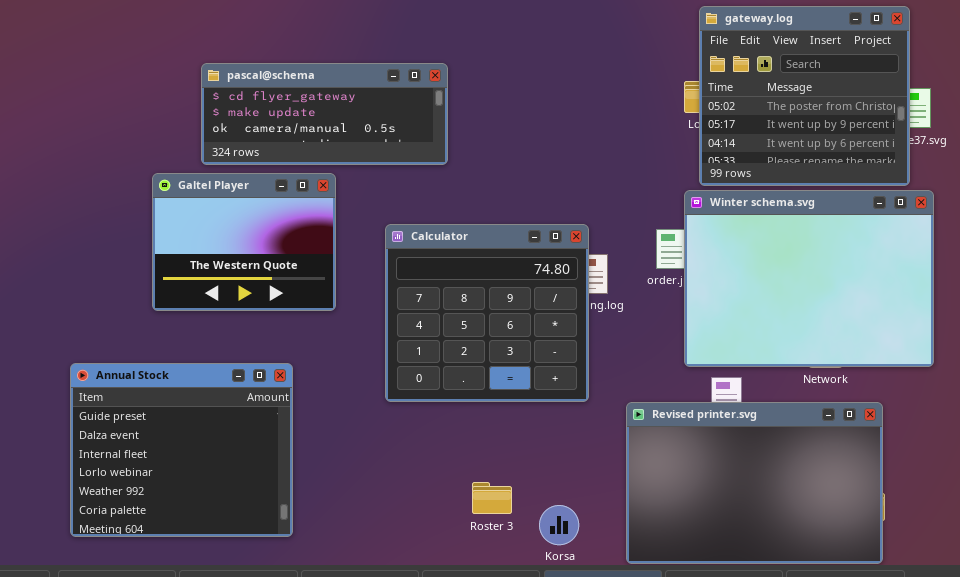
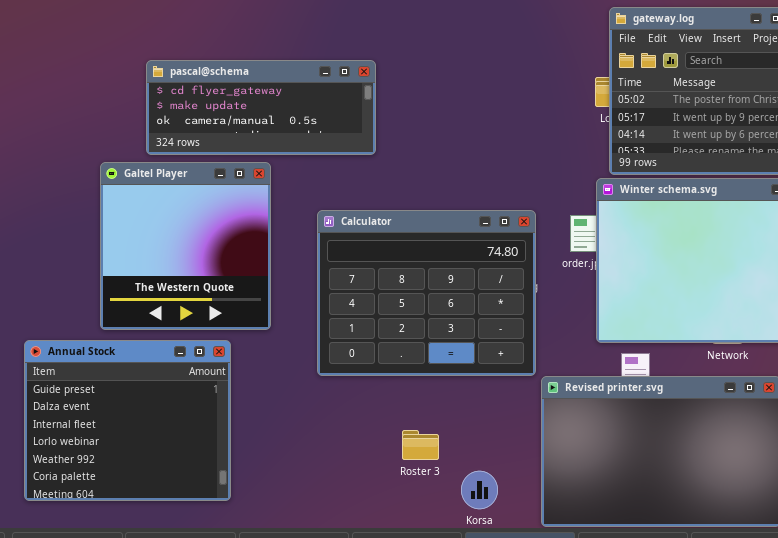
Galtel Player: [152,173,336,311] -> [100,162,271,330], resized
Calculator: [385,224,589,402] -> [317,210,536,376], resized
Roster 3: [472,482,512,514] -> [402,430,439,460], moved

